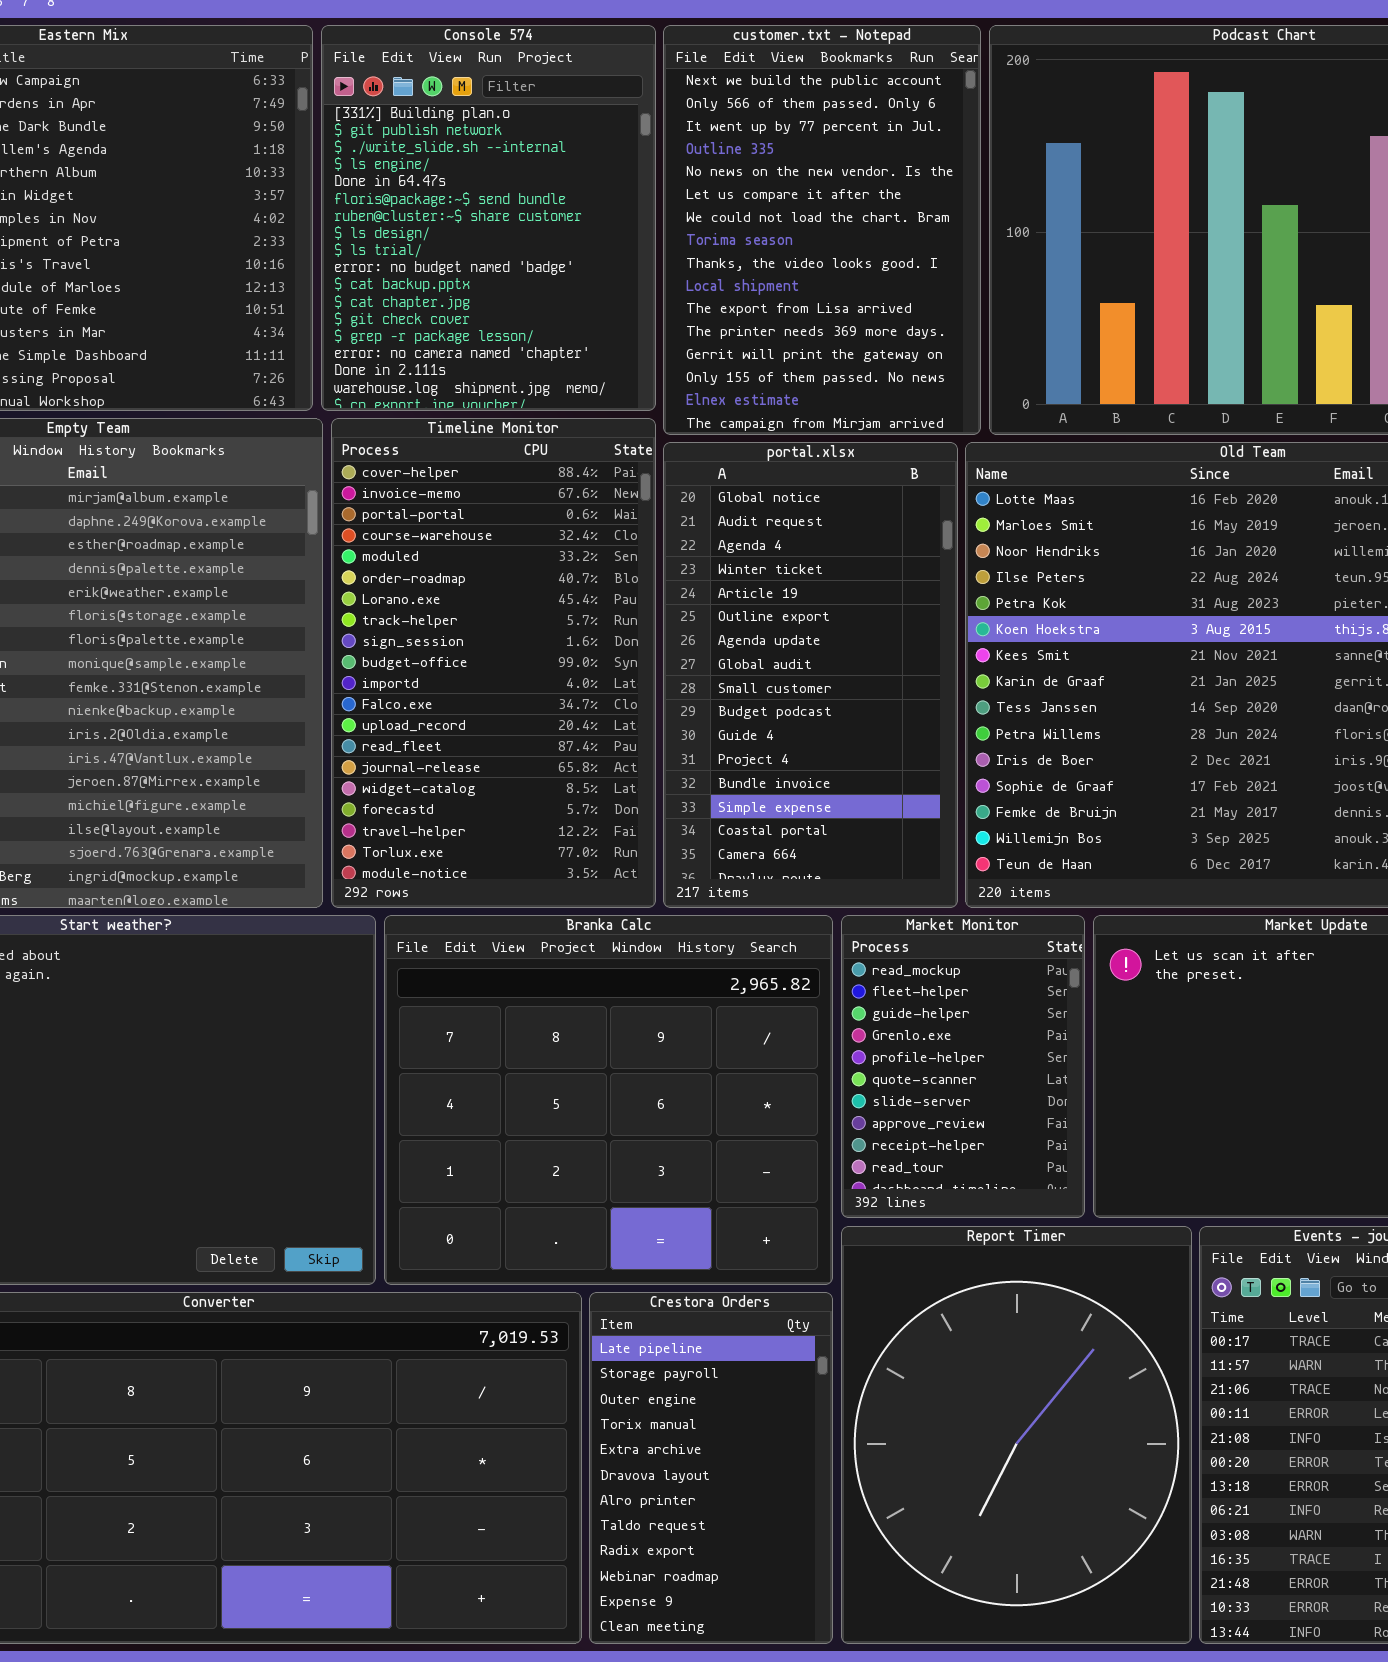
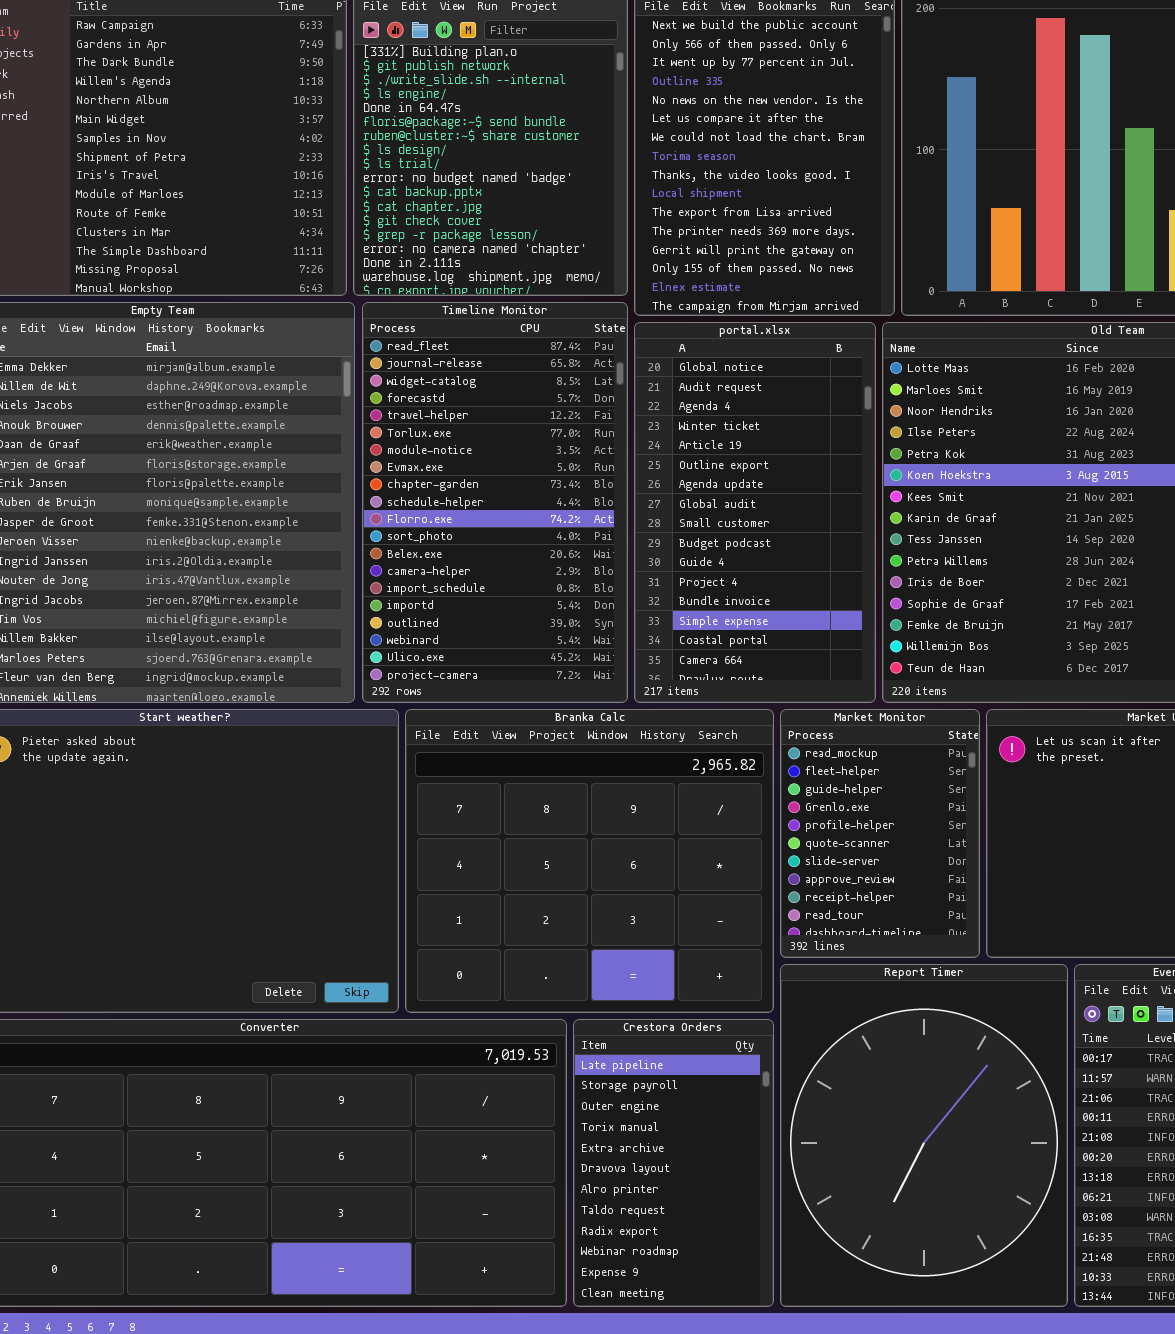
Timeline Monitor: [331,418,656,908] -> [362,302,628,703], scrolled down 13 rows

